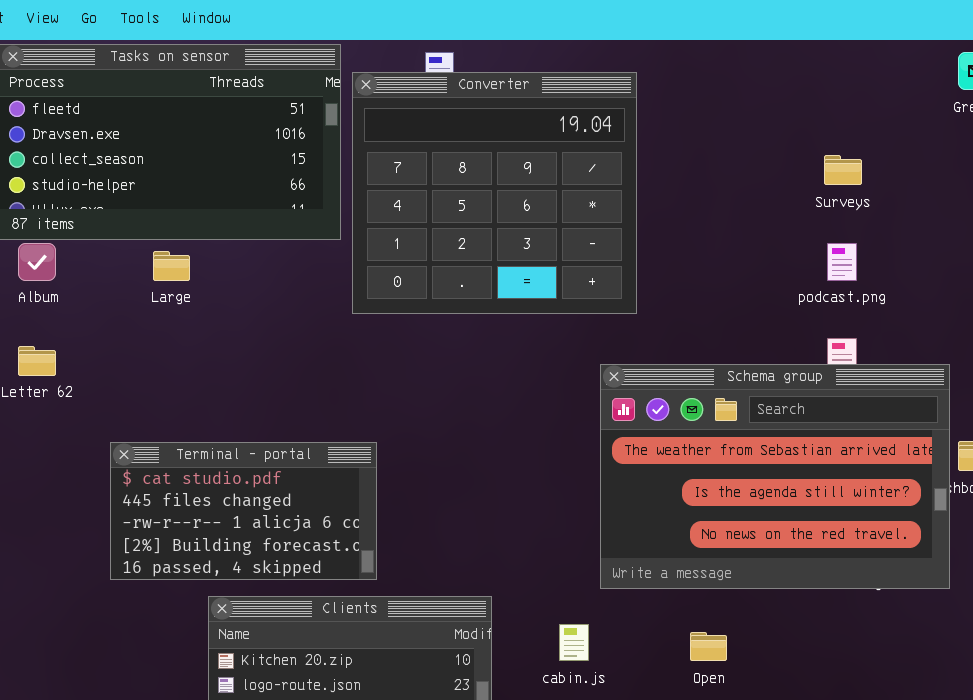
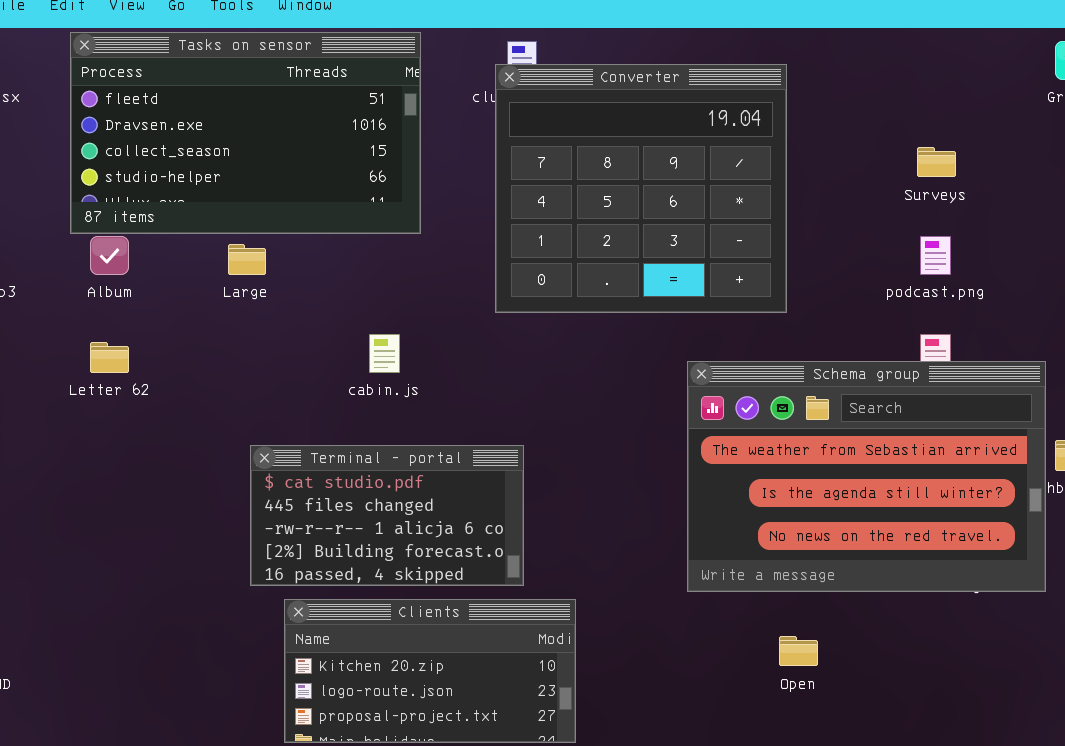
Converter: [352,72,637,314] -> [495,64,787,313], moved
Terminal - portal: [110,442,377,580] -> [250,445,524,586], moved
cabin.js: [559,624,589,661] -> [369,334,400,373], moved

